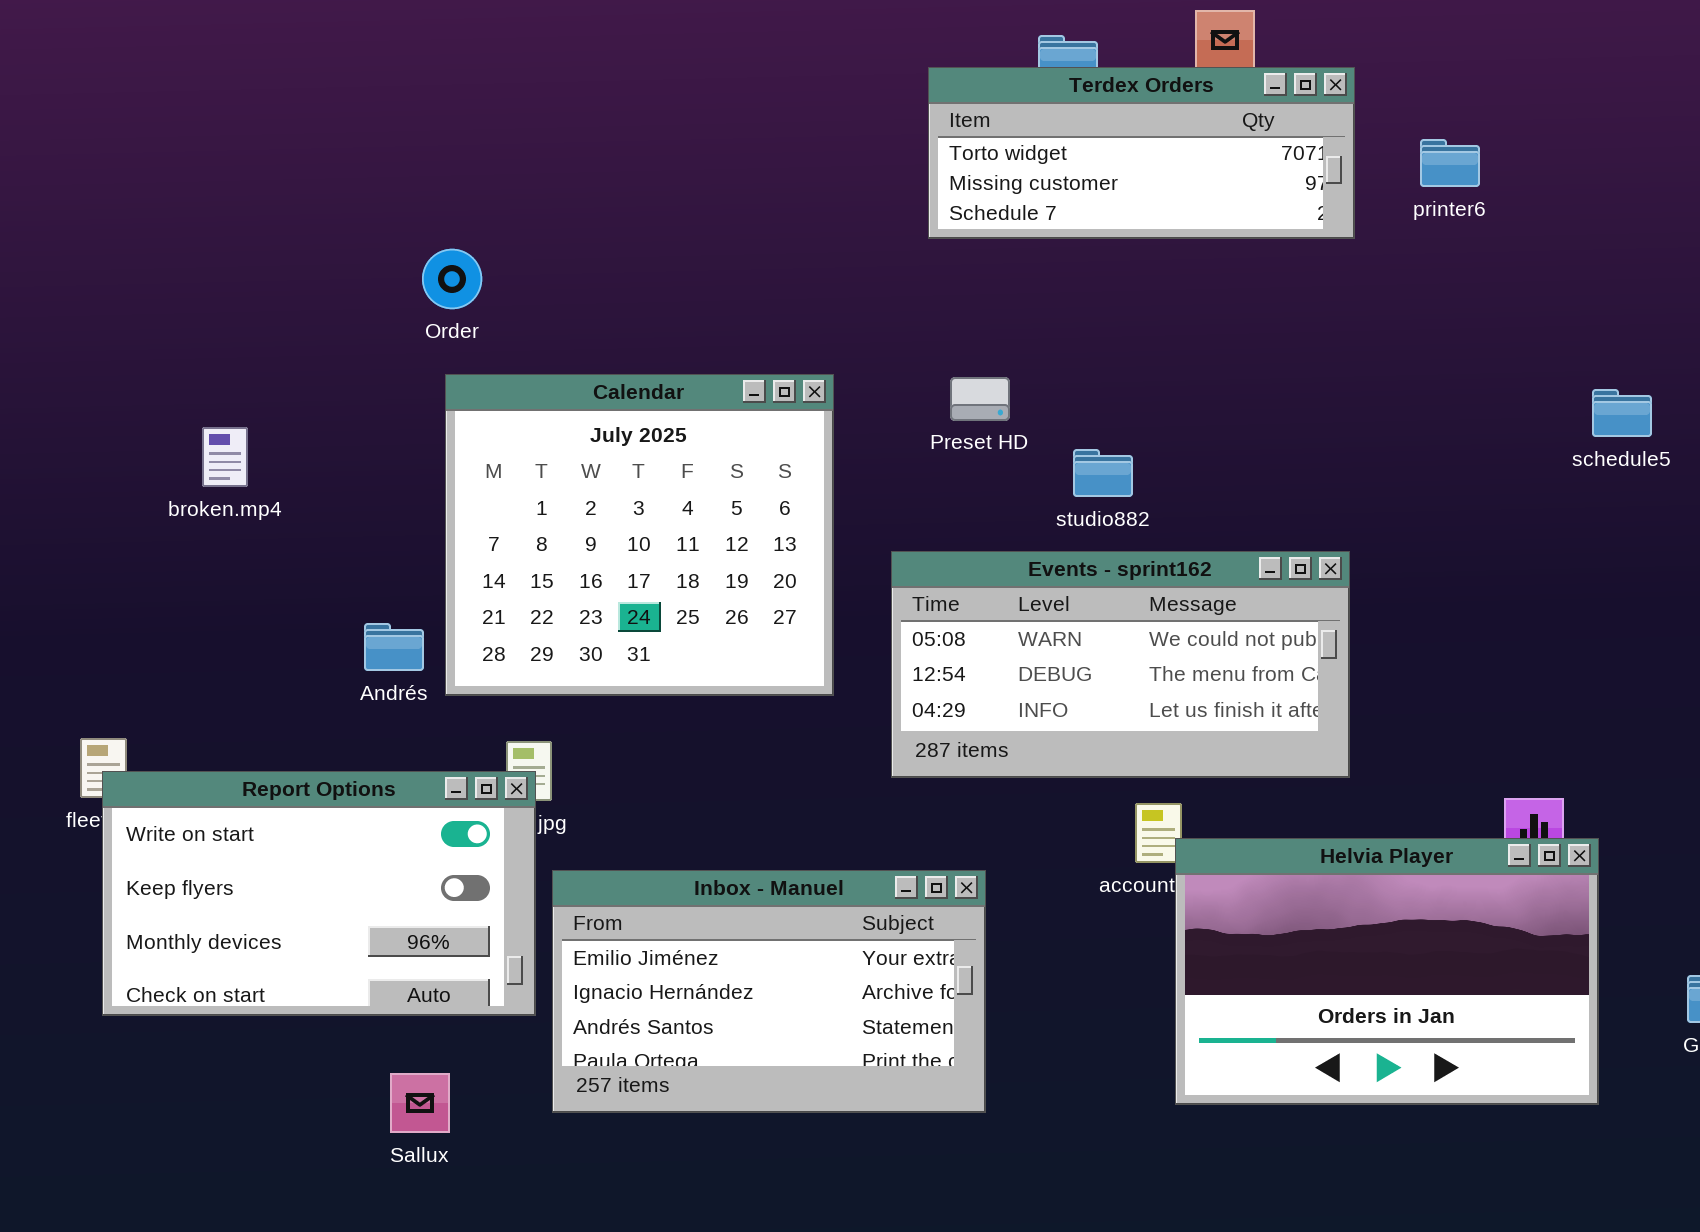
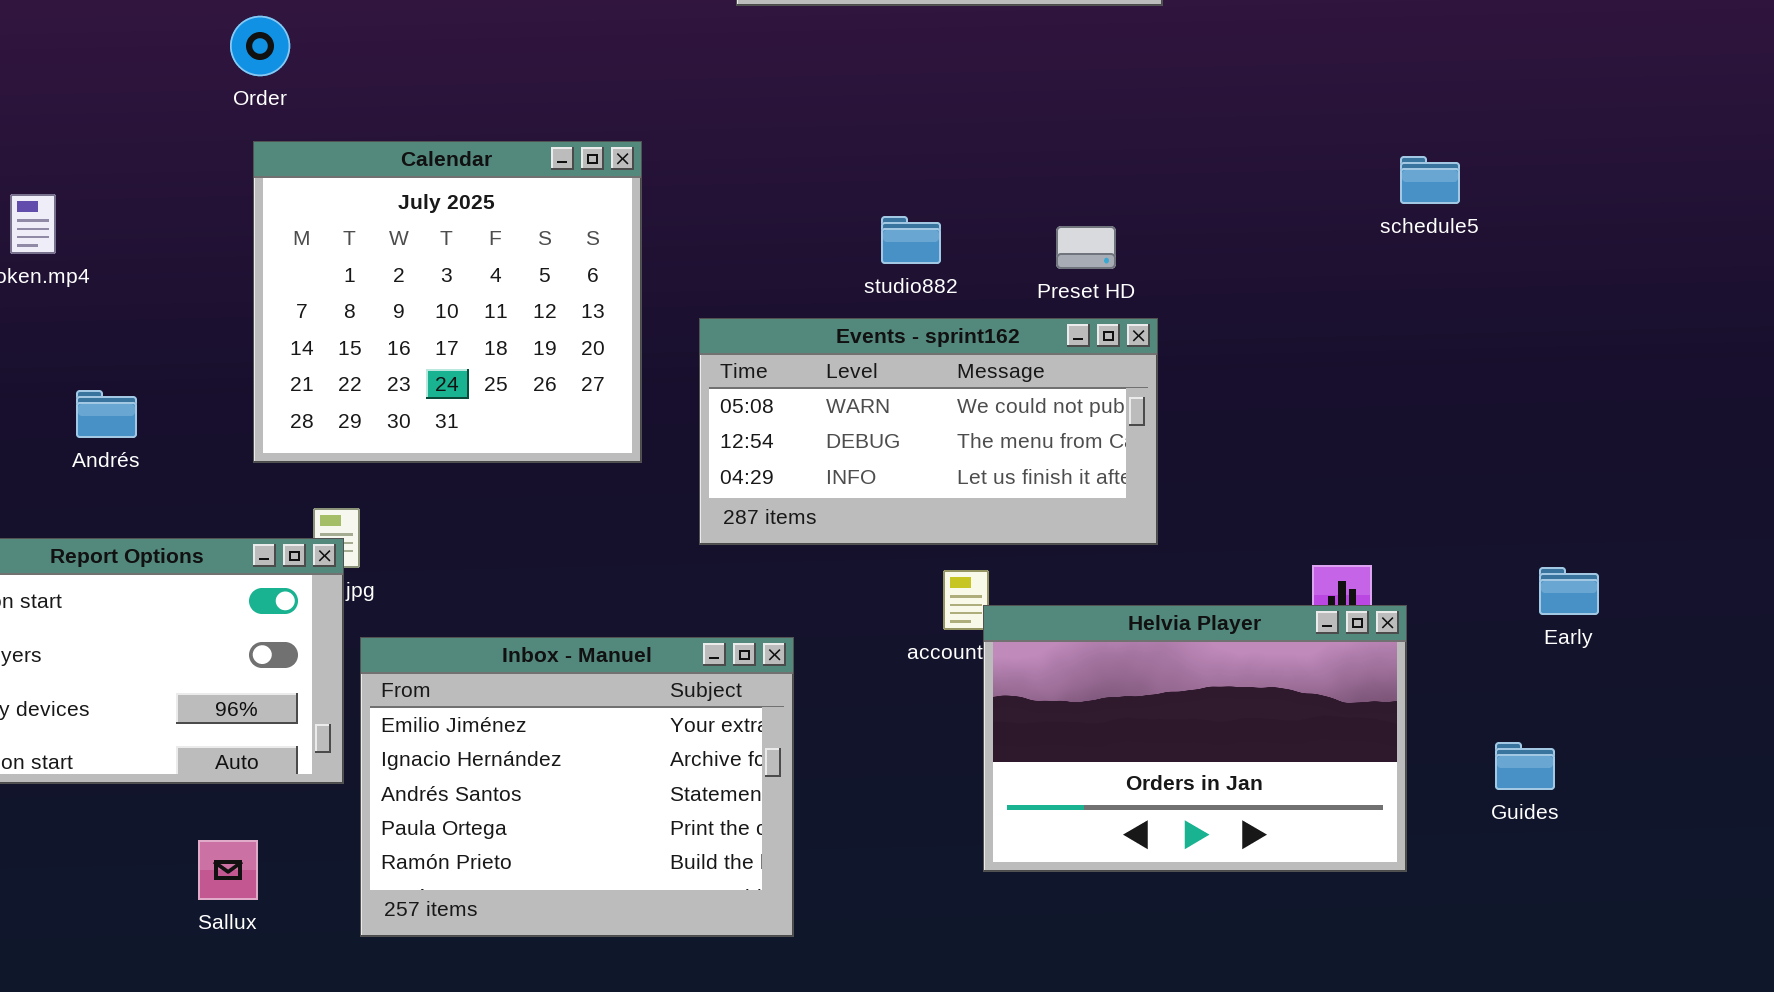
Preset HD: [950,377,1010,421] -> [1056,226,1116,269], moved
Andrés: [364,623,424,671] -> [76,390,137,438], moved
Inbox - Manuel: [552,870,986,1113] -> [360,637,794,937], resized

